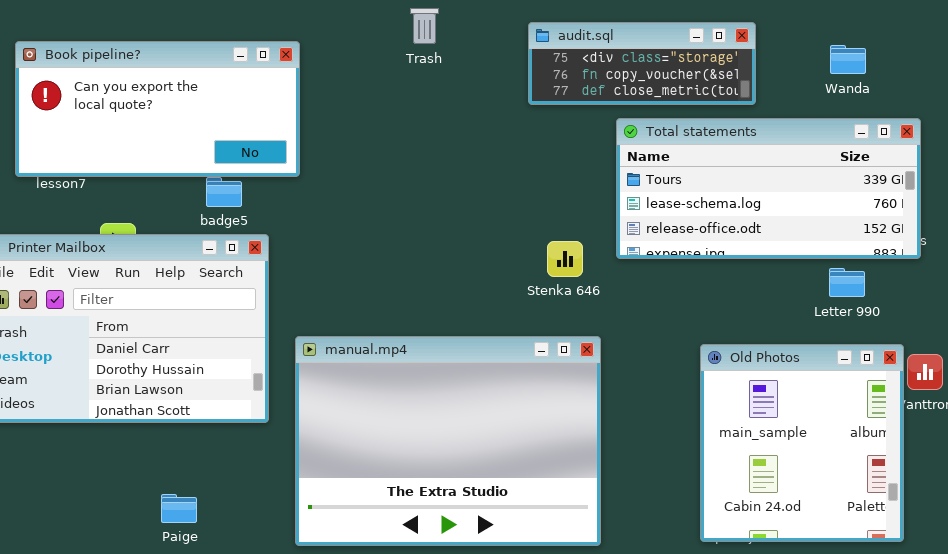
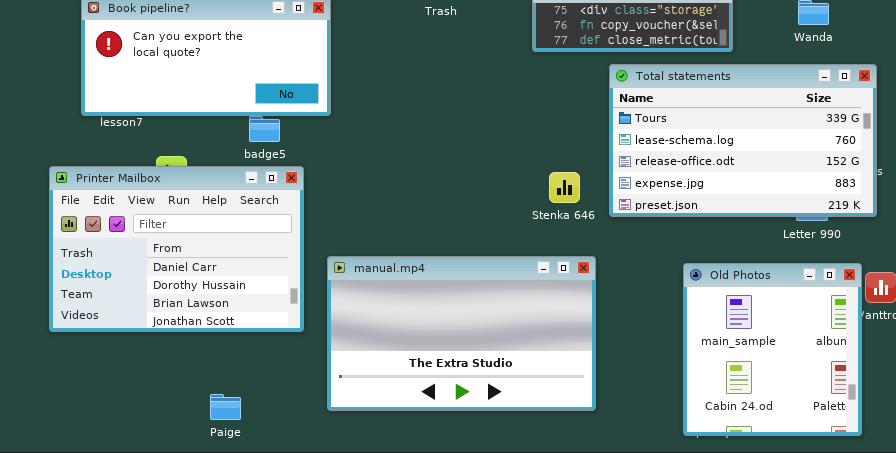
Total statements: [616,118,921,259] -> [609,64,877,217], resized
manual.mp4: [295,336,601,546] -> [327,256,596,411], resized

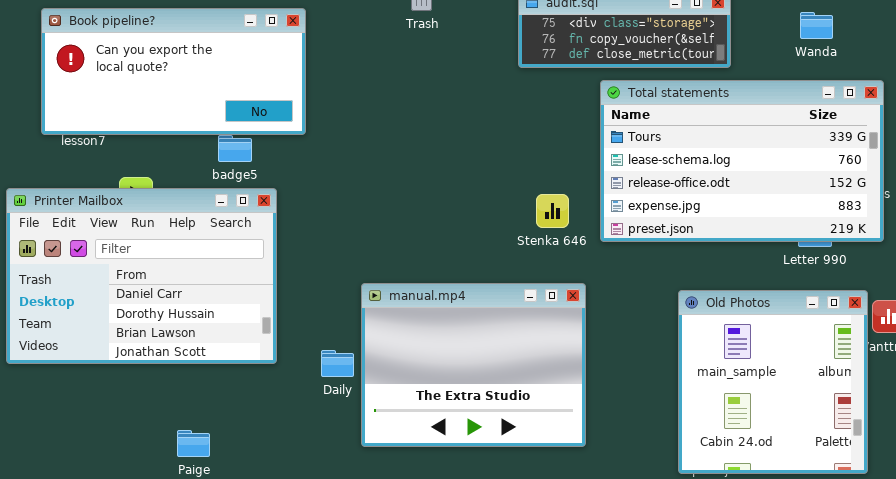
manual.mp4: [327,256,596,411] -> [361,283,586,447], resized

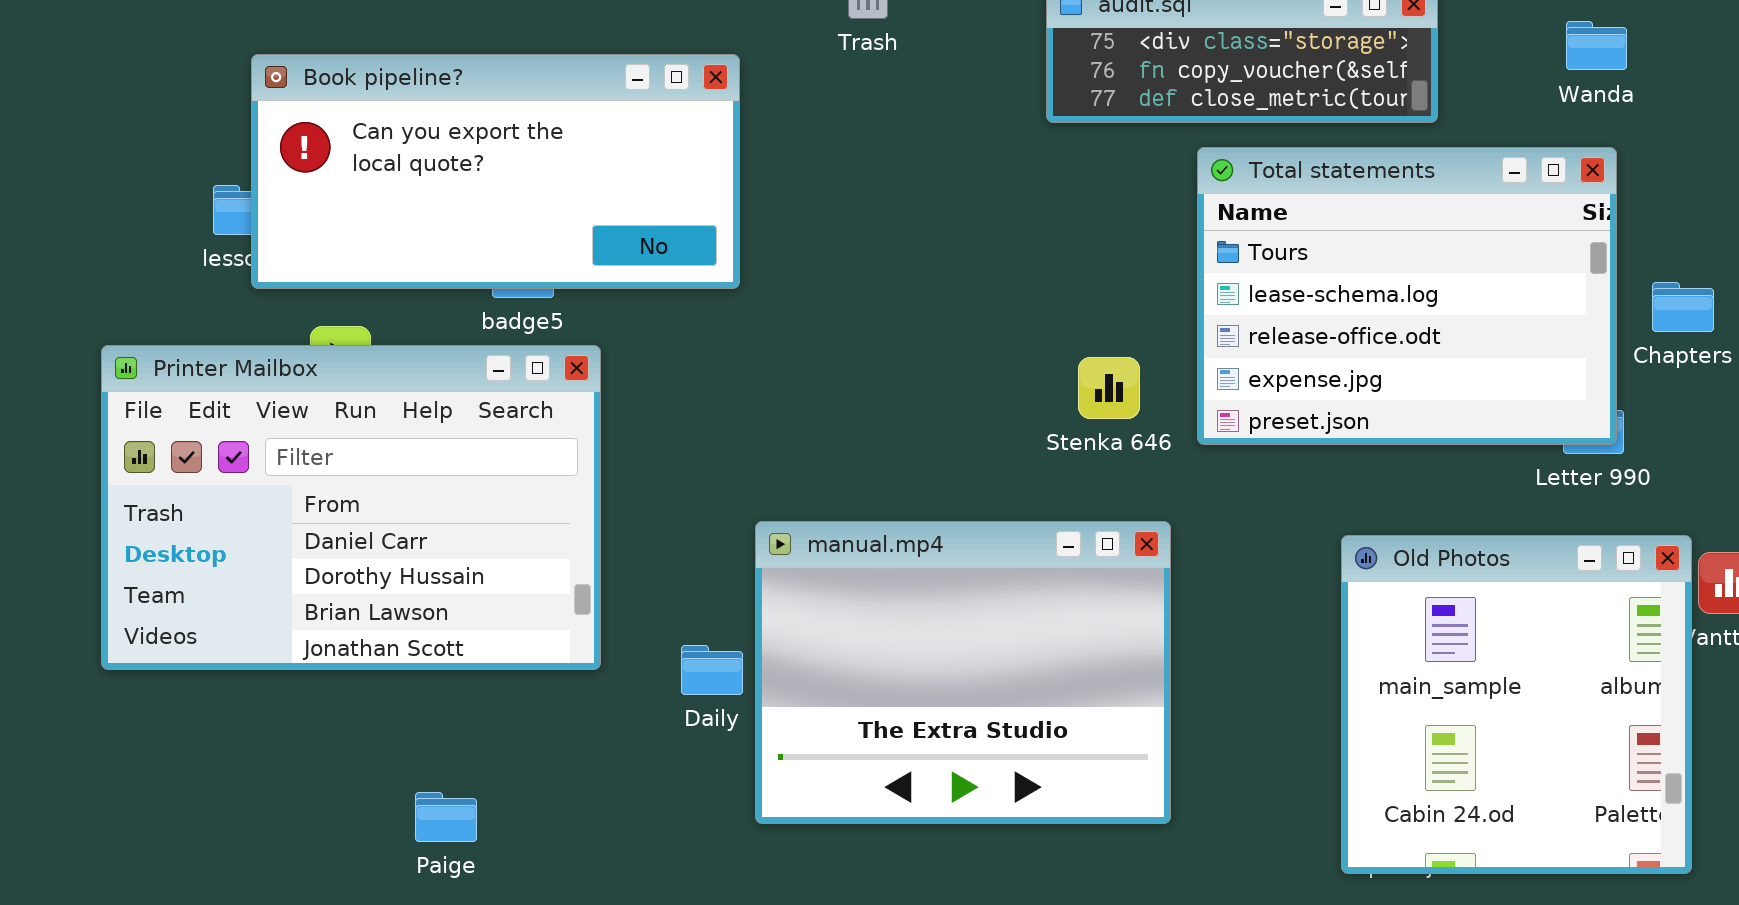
Book pipeline?: [41,8,306,135] -> [251,54,740,289], moved
Total statements: [600,80,884,242] -> [1197,147,1617,445], resized

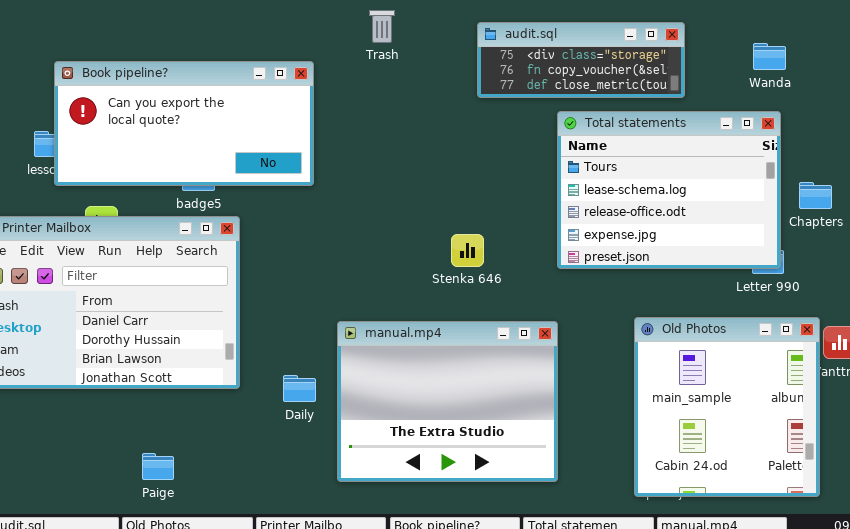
Stenka 646: [1078,357,1140,419] -> [451,234,484,267], moved
manual.mp4: [755,521,1171,824] -> [337,321,558,482], moved

